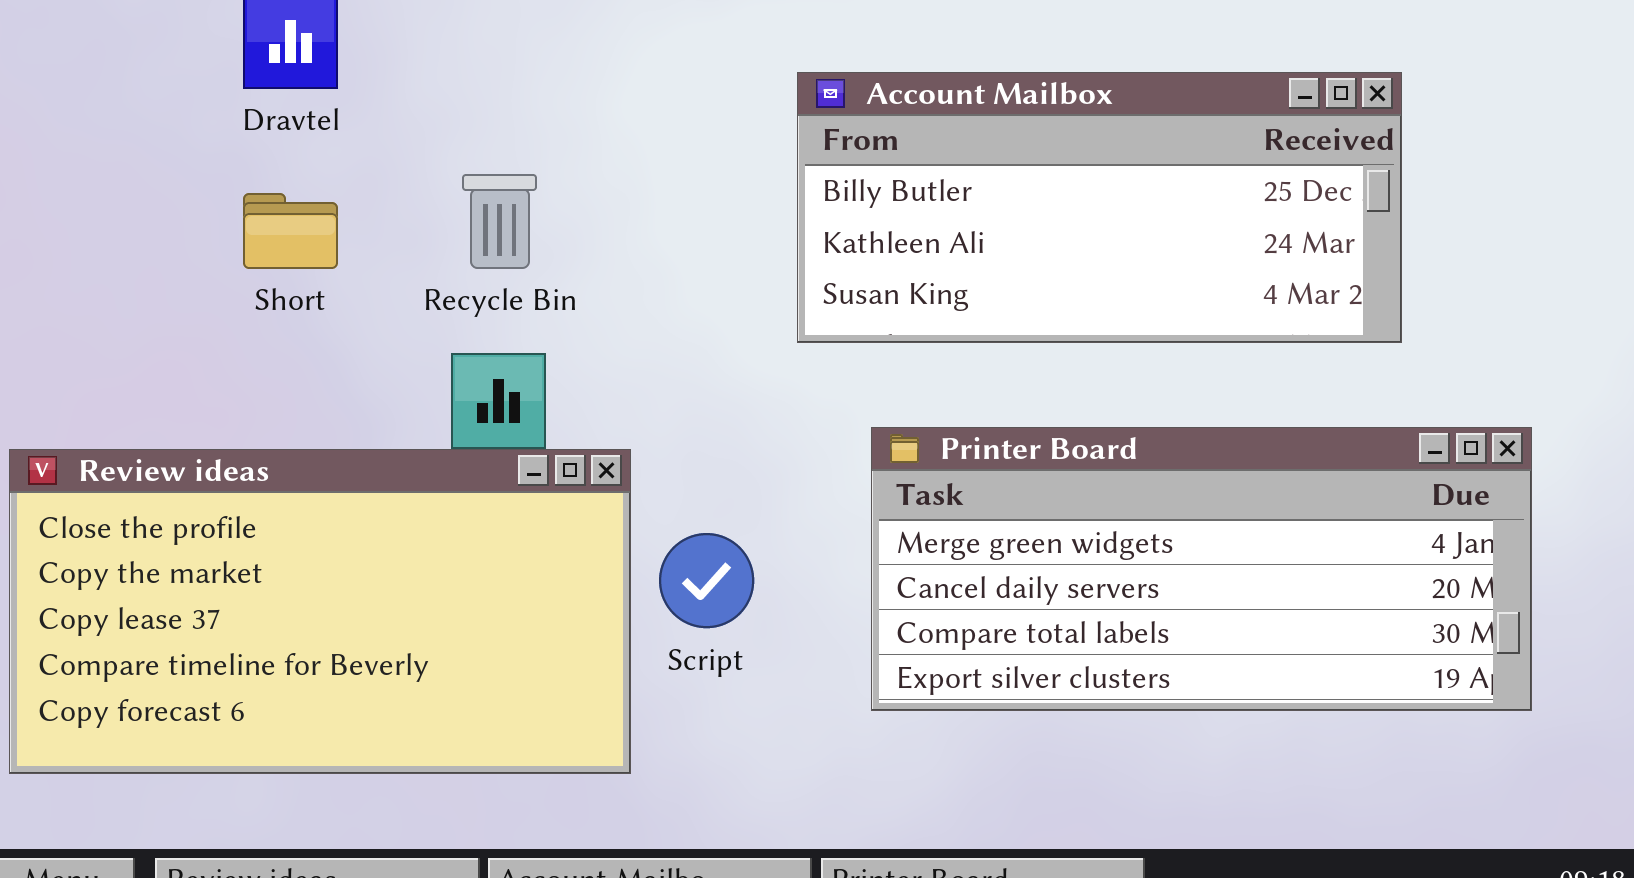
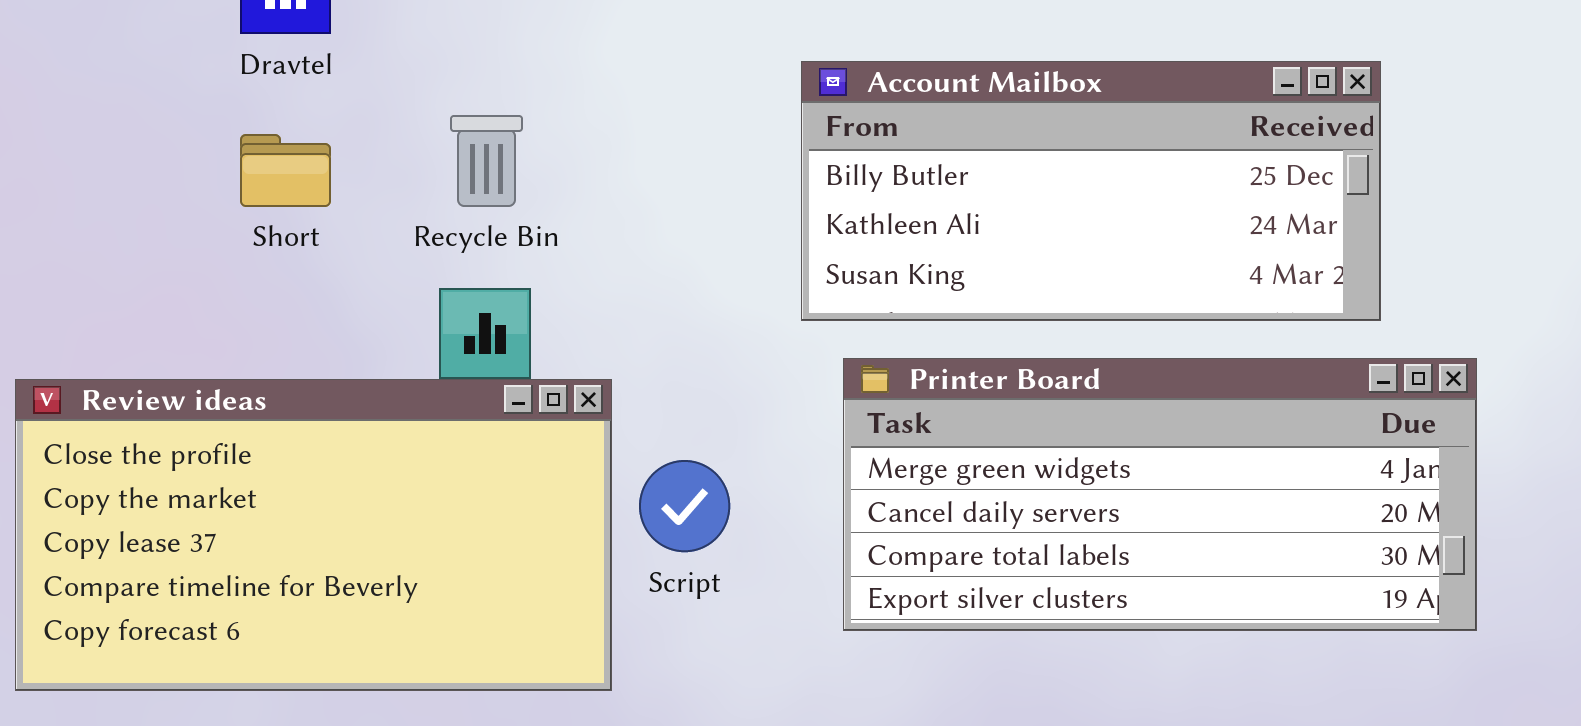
Account Mailbox: [797,72,1402,343] -> [801,61,1381,321], moved

